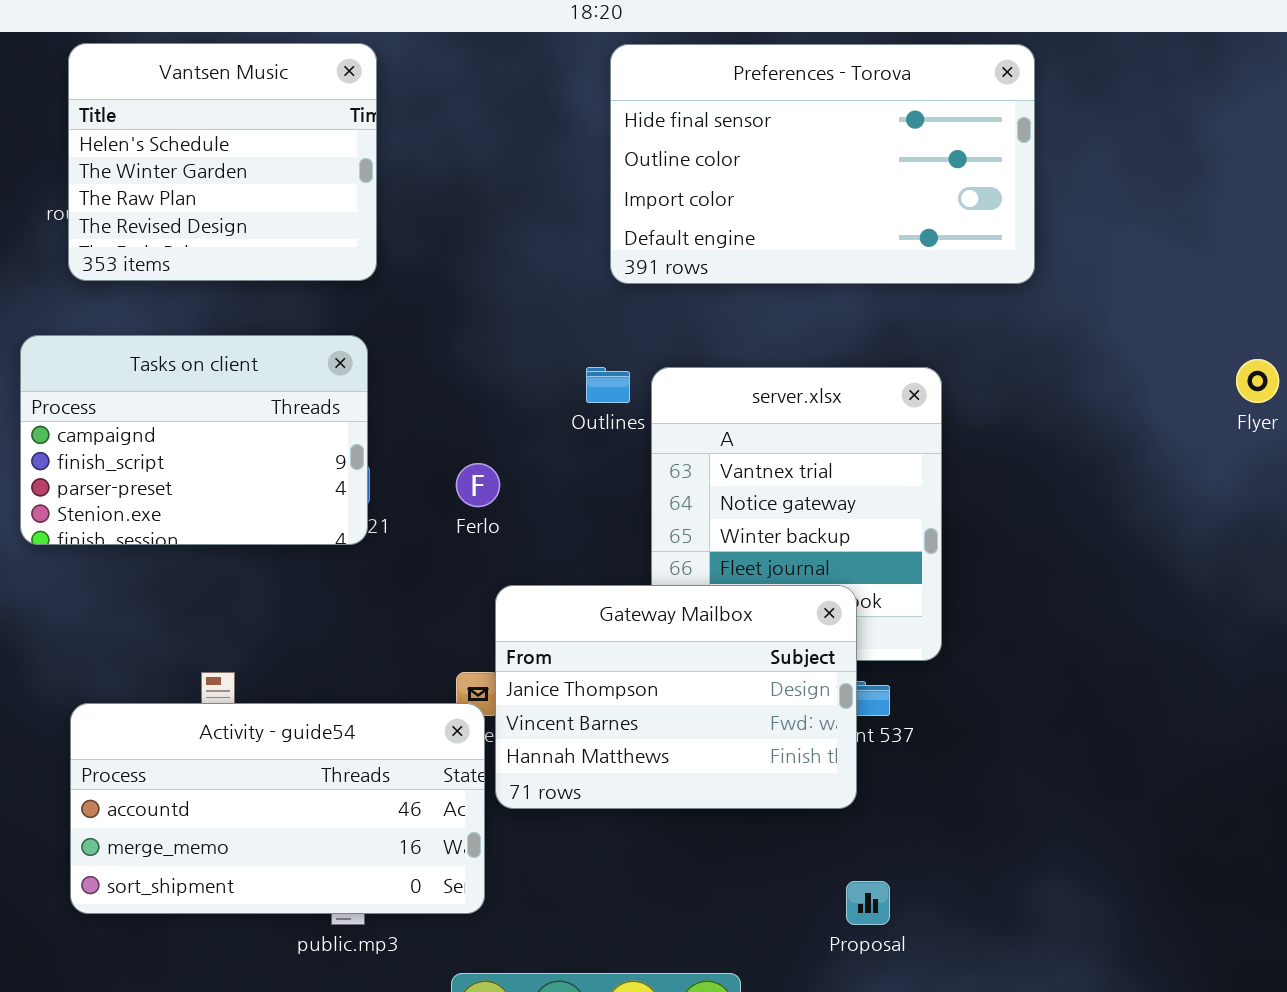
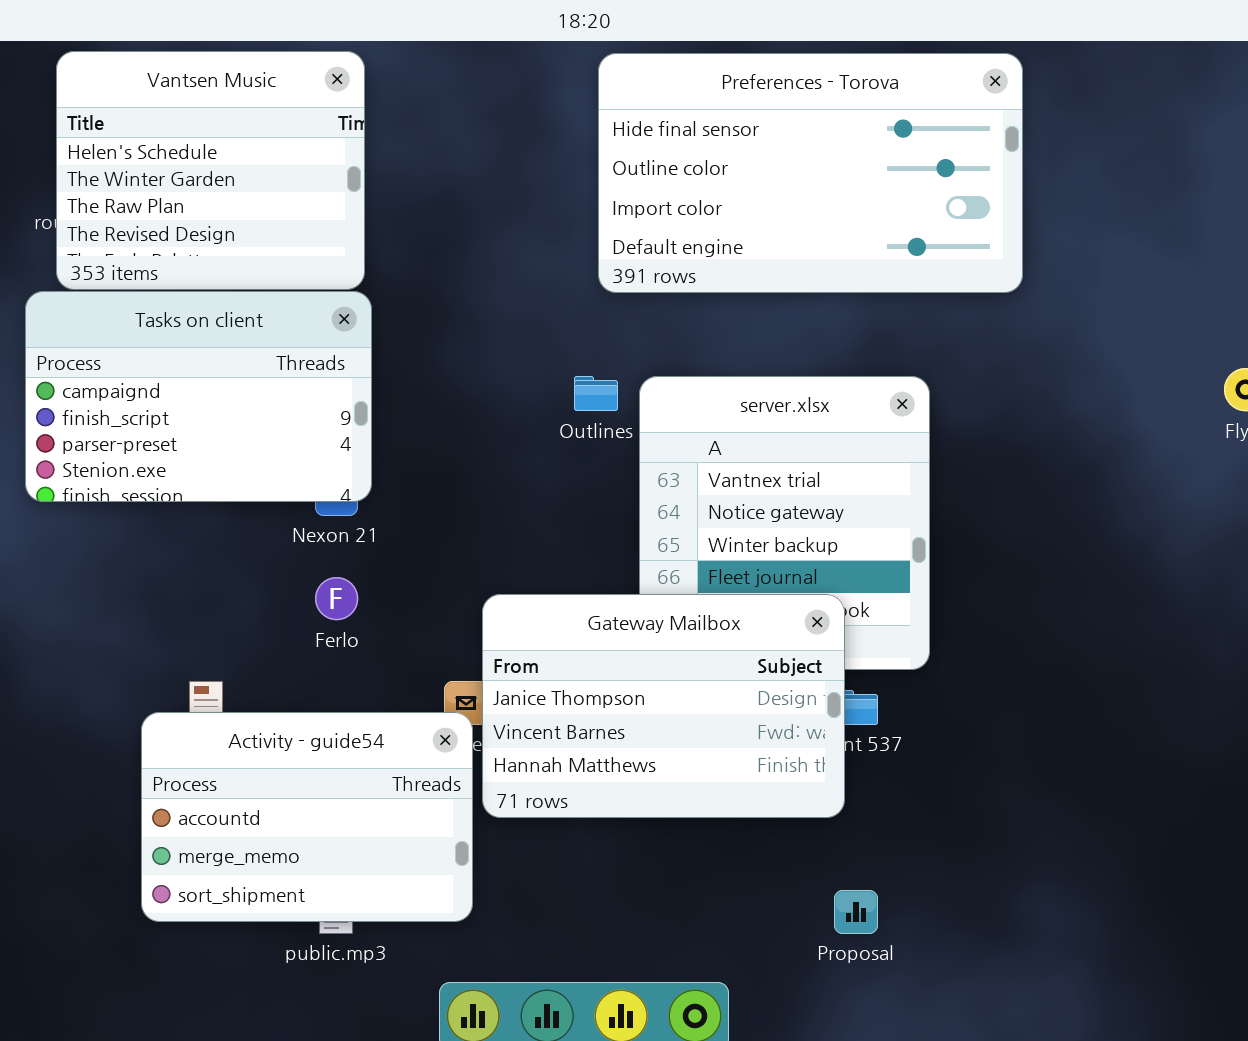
Tasks on client: [20,335,368,545] -> [25,291,372,502], moved
Ferlo: [456,463,500,507] -> [315,577,358,620], moved
Activity - guide54: [70,703,485,914] -> [141,712,473,922], resized

